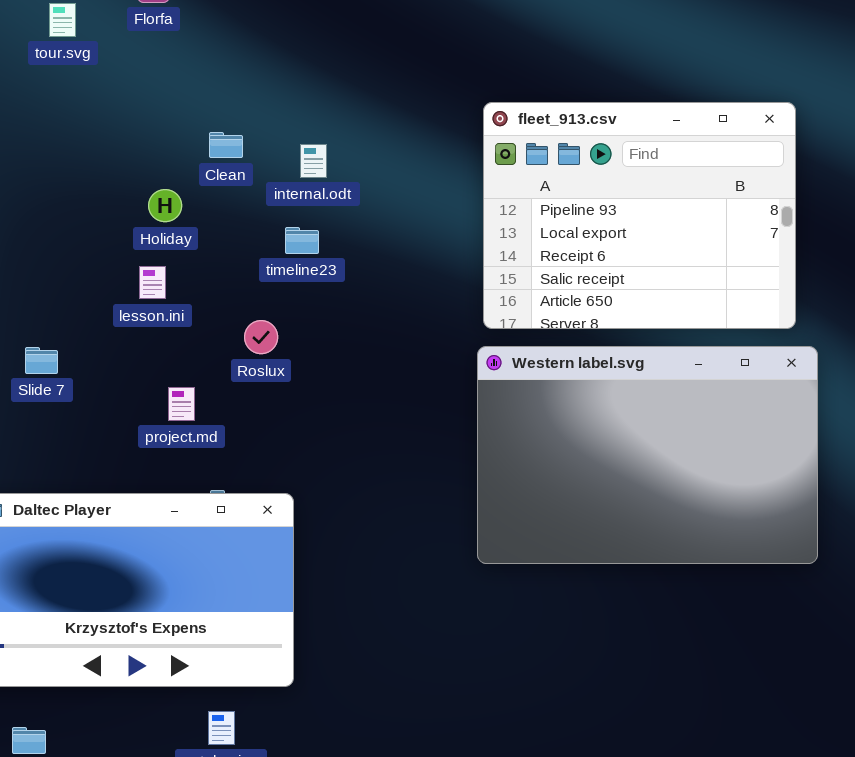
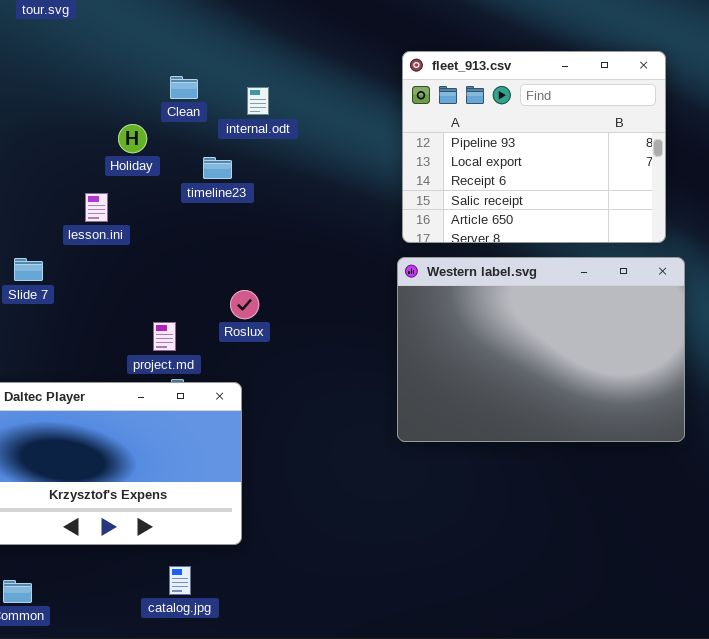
timeline23: [285,227,319,254] -> [203,157,232,179], moved
lesson.ini: [139,266,166,299] -> [85,193,108,222], moved
Roslux: [244,320,278,354] -> [230,290,259,319], moved
project.md: [168,387,195,421] -> [153,322,176,351], moved

